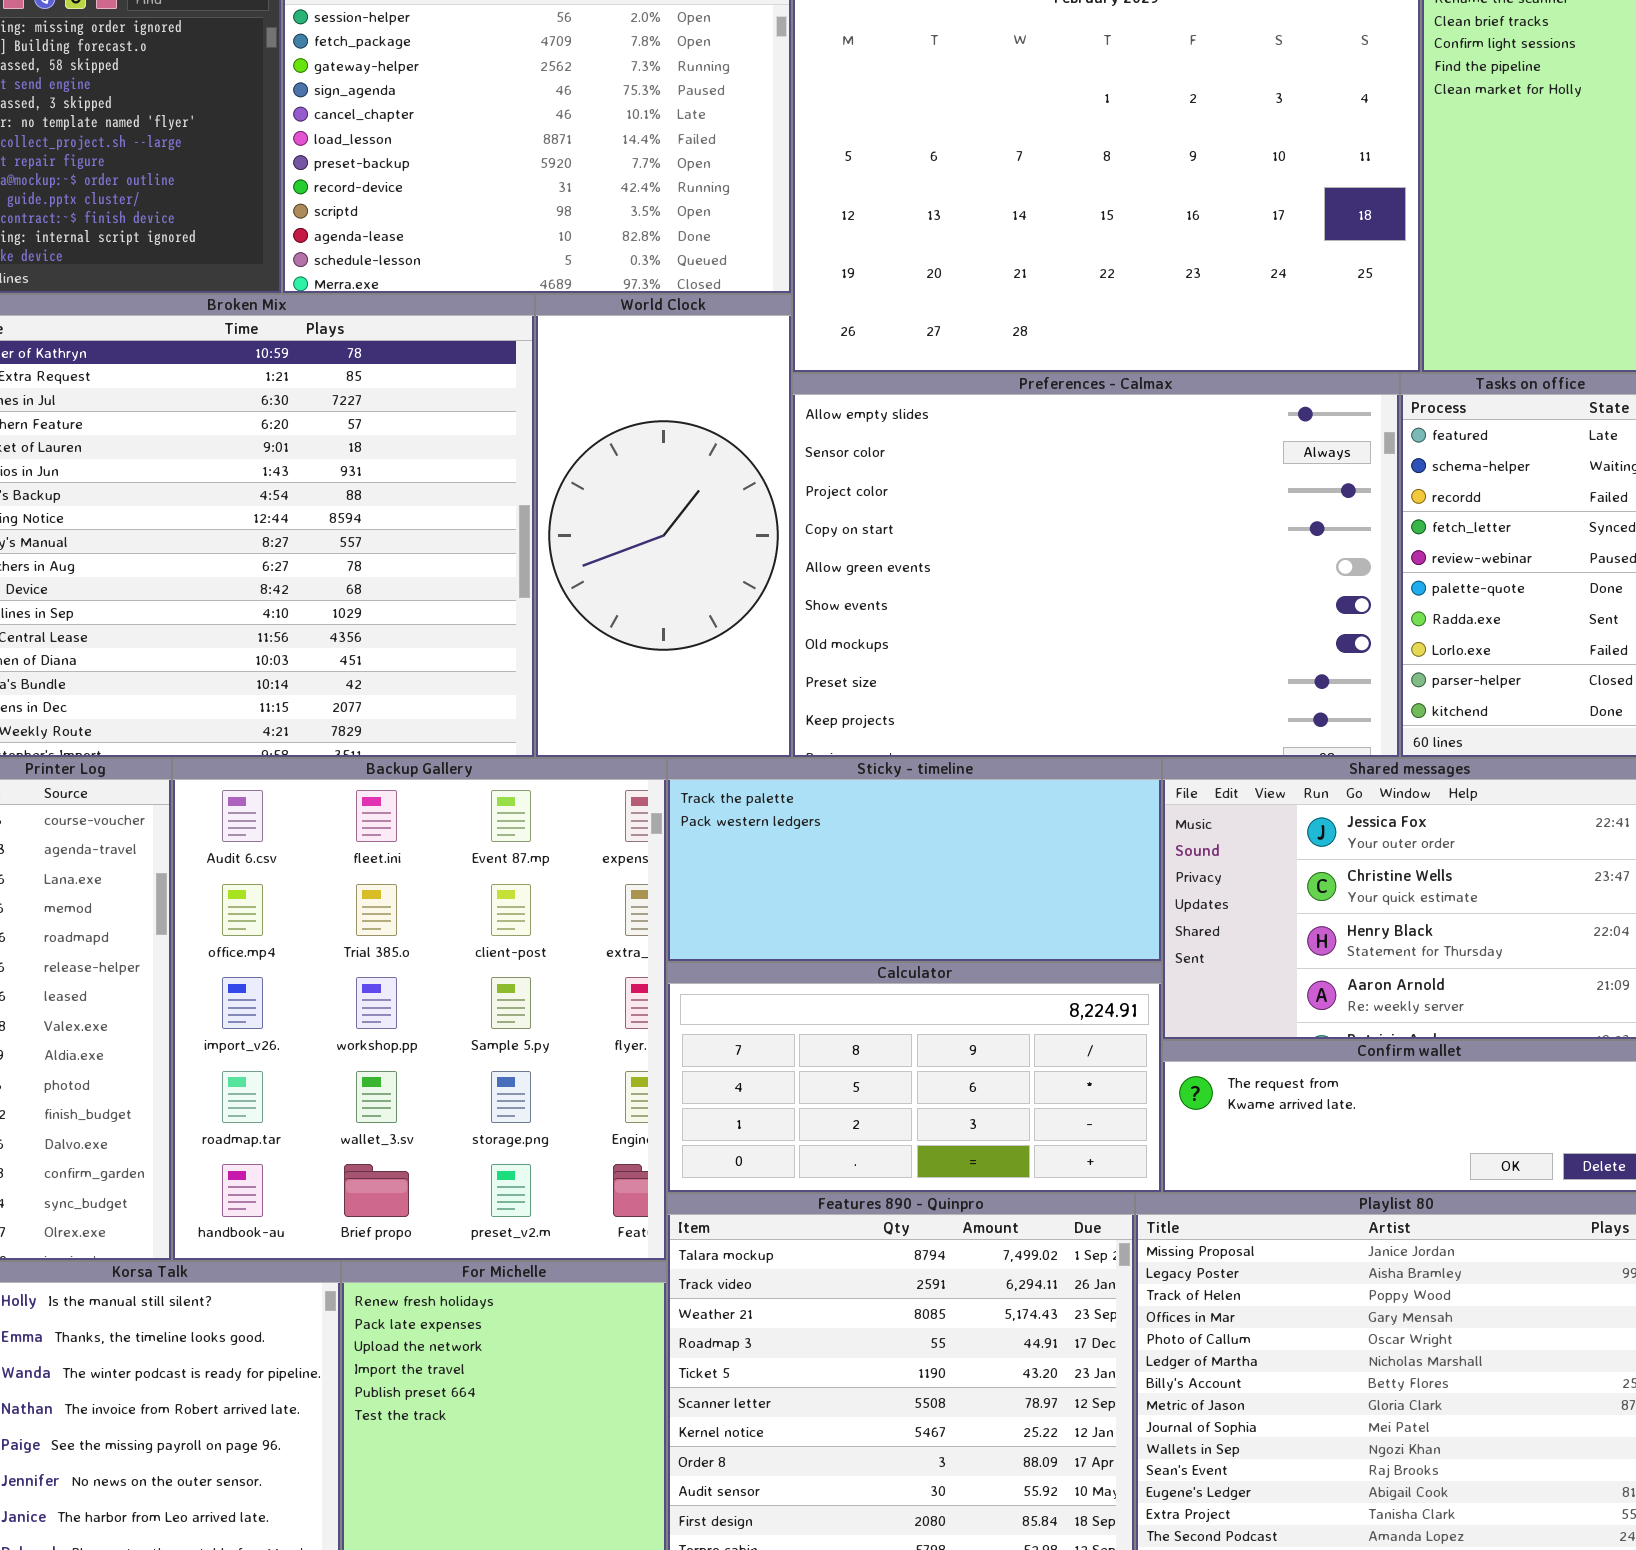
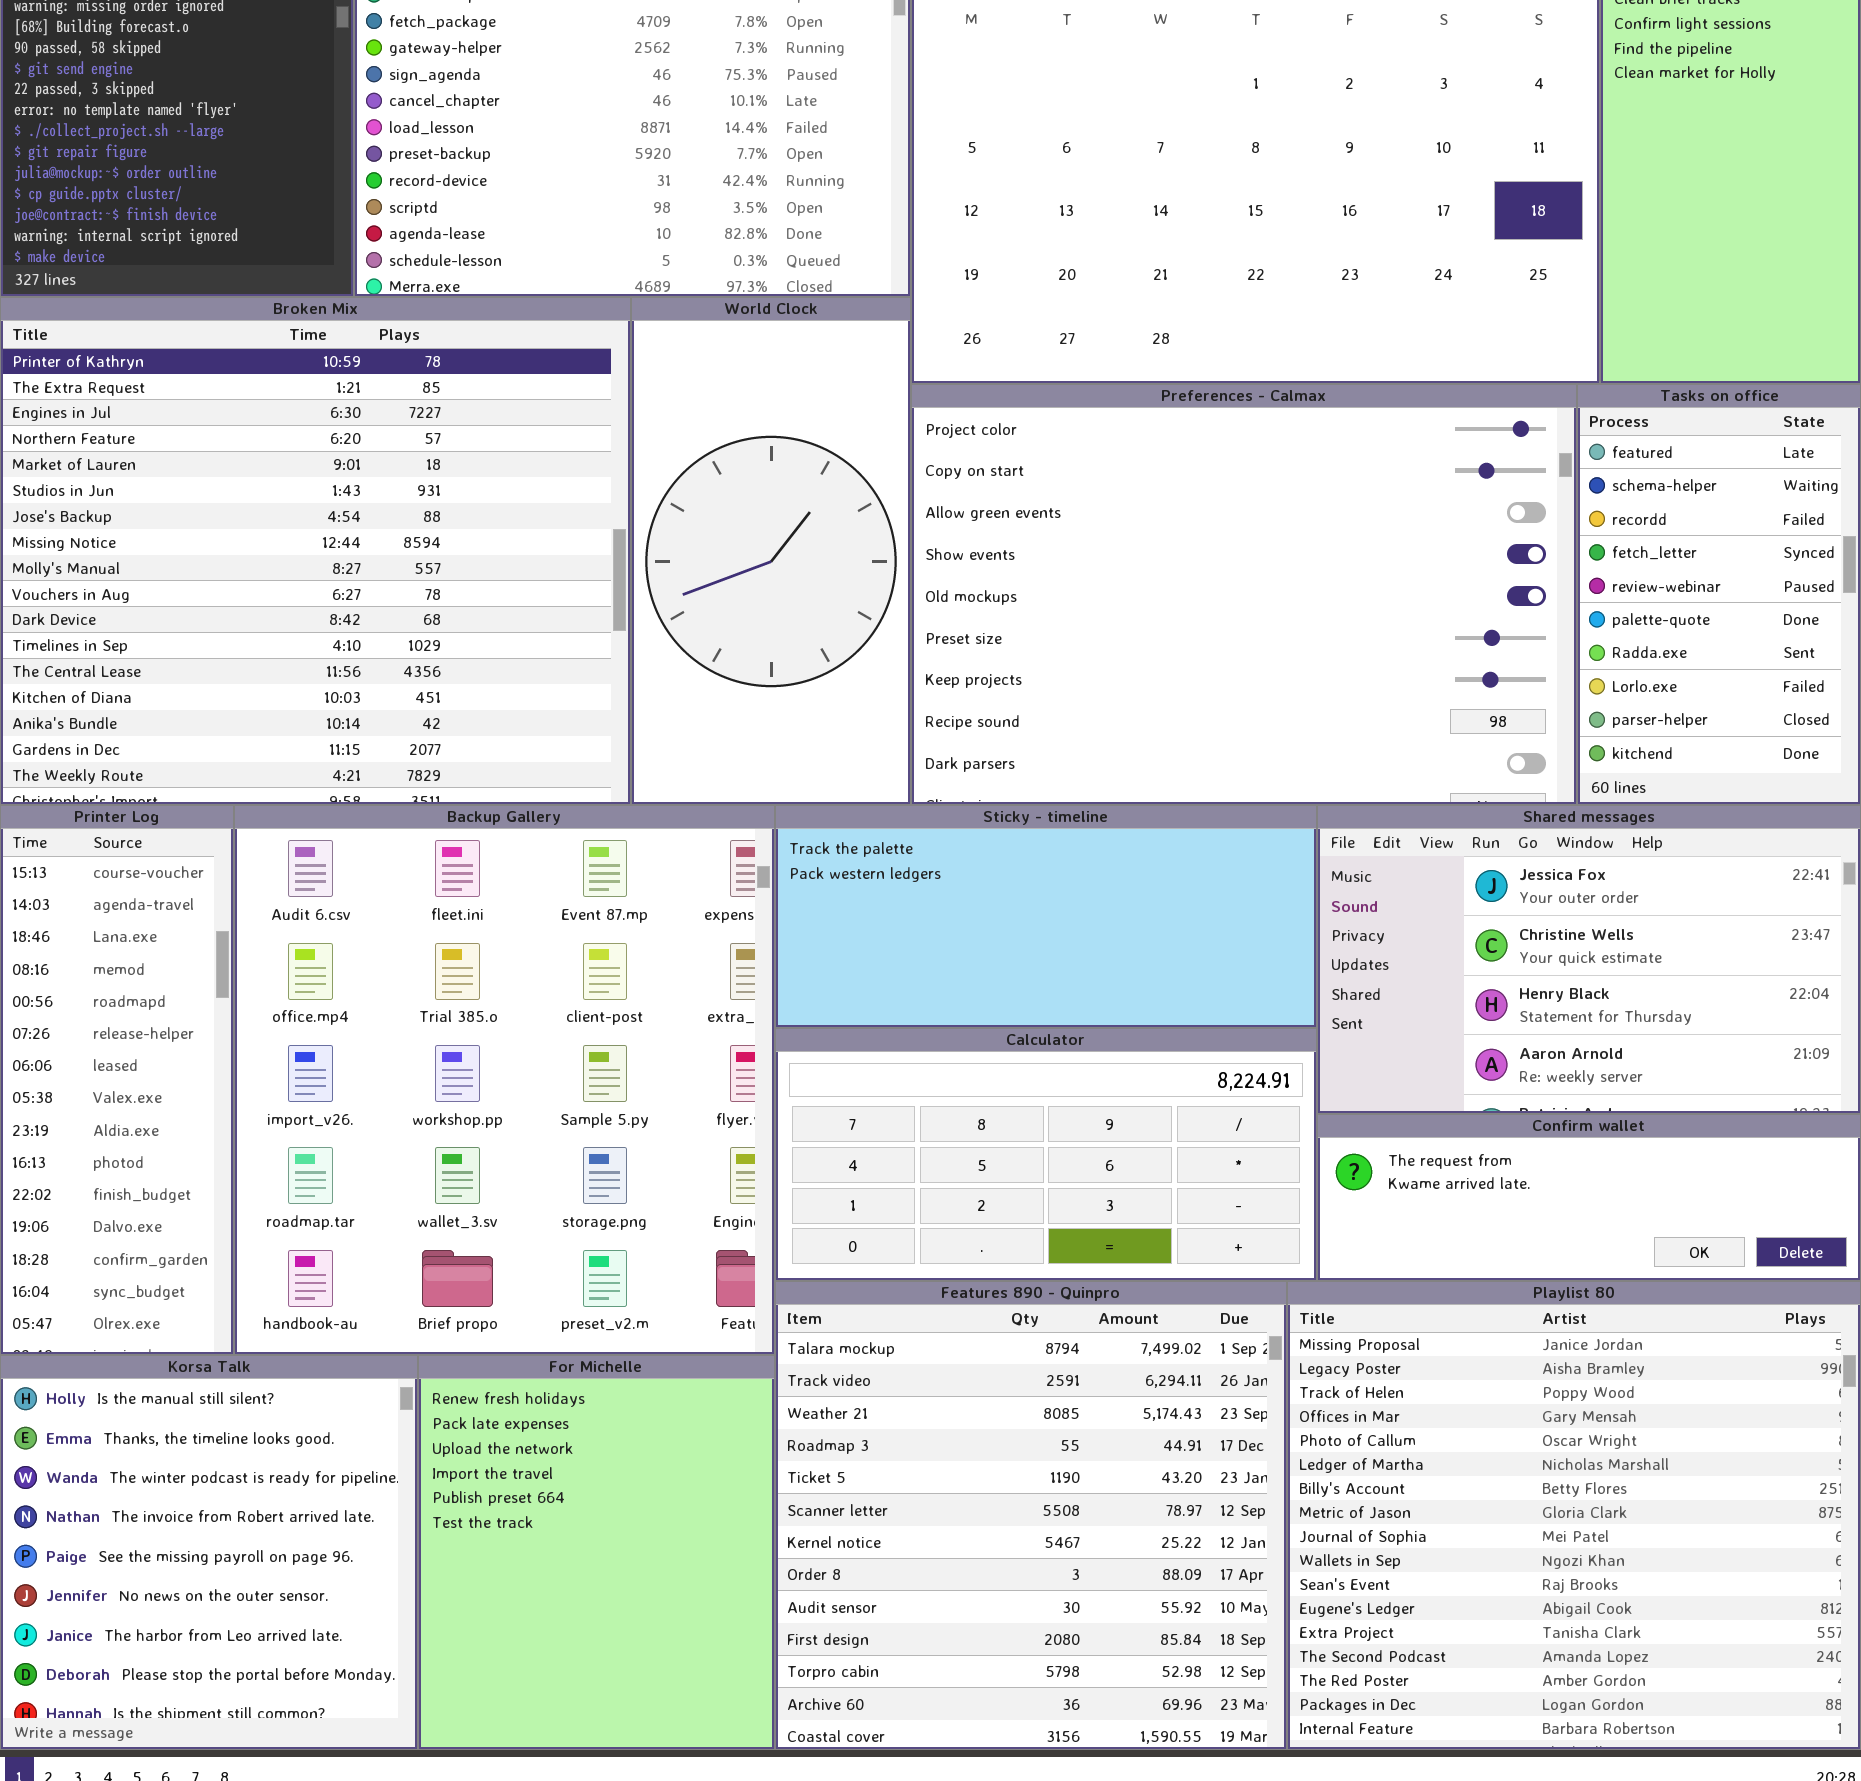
Preferences - Calmax: [792,373,1400,758] -> [911,384,1577,805], scrolled down 2 rows

